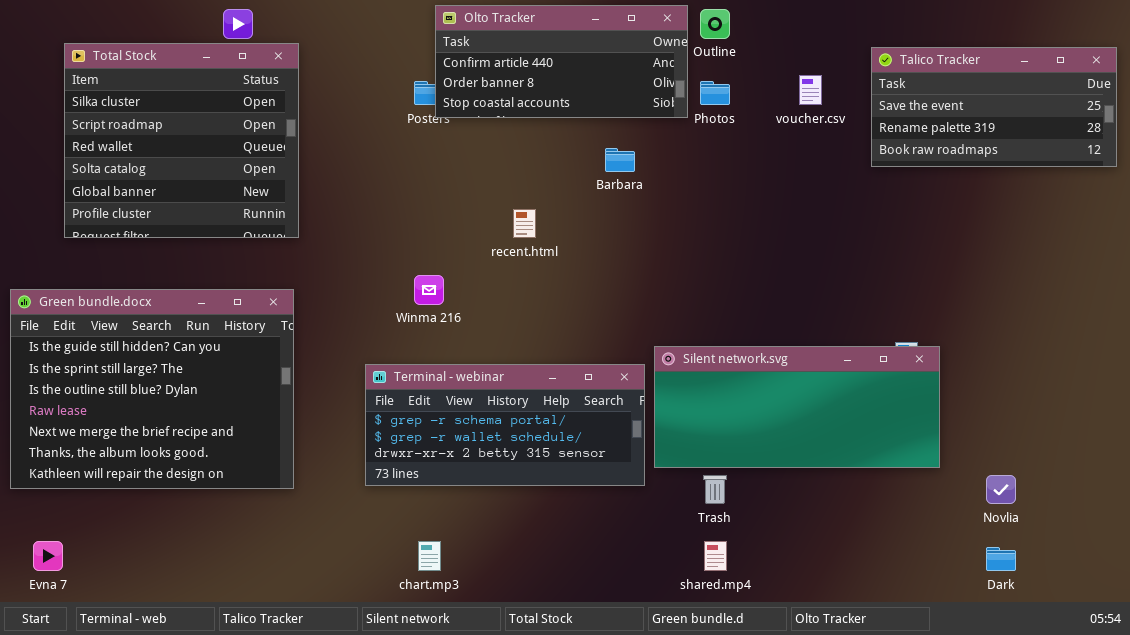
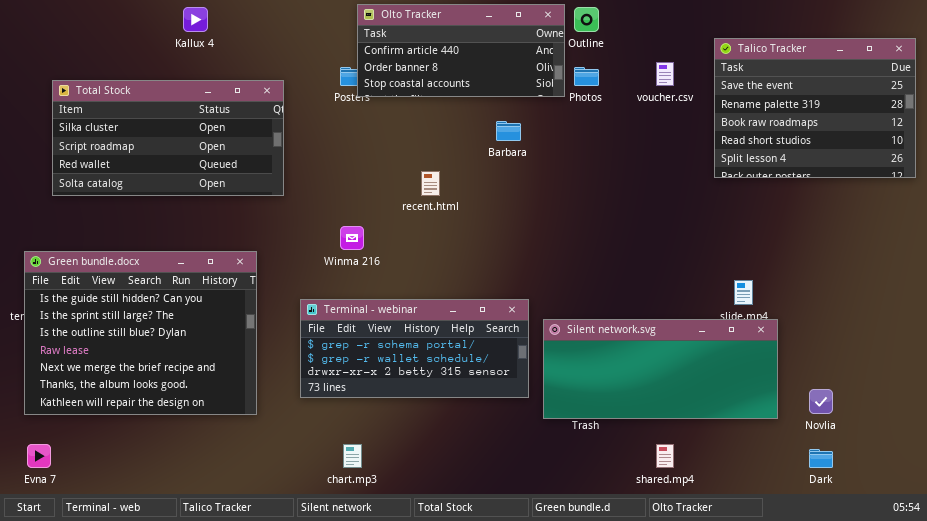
Total Stock: [64,43,299,238] -> [52,80,284,196], resized
Talico Tracker: [871,47,1117,167] -> [714,38,916,178], resized
Green bundle.docx: [10,289,294,489] -> [24,251,257,415], moved
Silent network.svg: [654,346,940,468] -> [543,319,778,419], moved
shared.mp4: [704,541,727,571] -> [656,444,674,468], moved

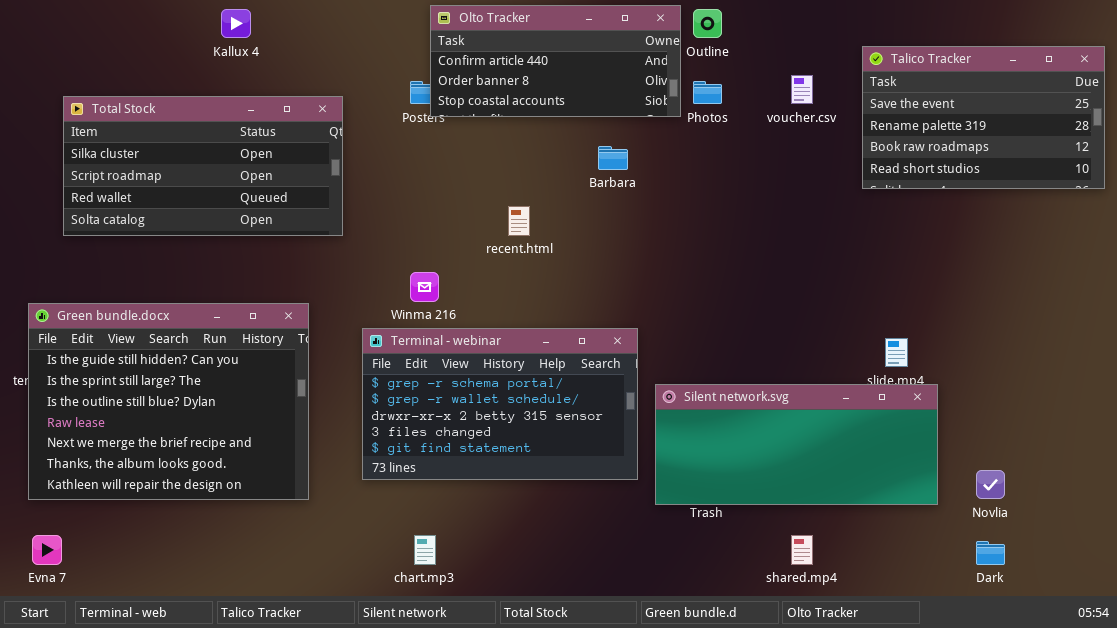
Talico Tracker: [714,38,916,178] -> [862,46,1105,189], resized
Terminal - webinar: [300,299,529,398] -> [362,328,638,480], resized

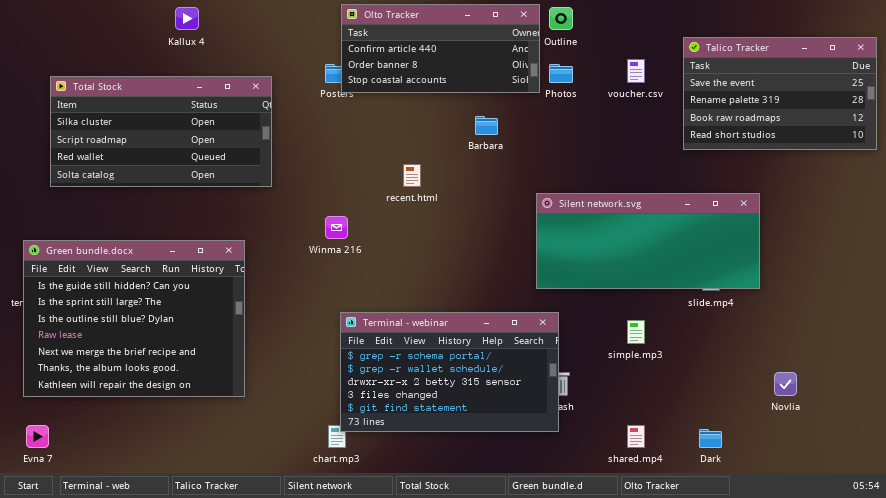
Terminal - webinar: [362,328,638,480] -> [340,312,559,432], moved
Silent network.svg: [655,384,938,505] -> [536,193,760,289], moved
Dark: [976,541,1005,565] -> [699,429,722,448], moved

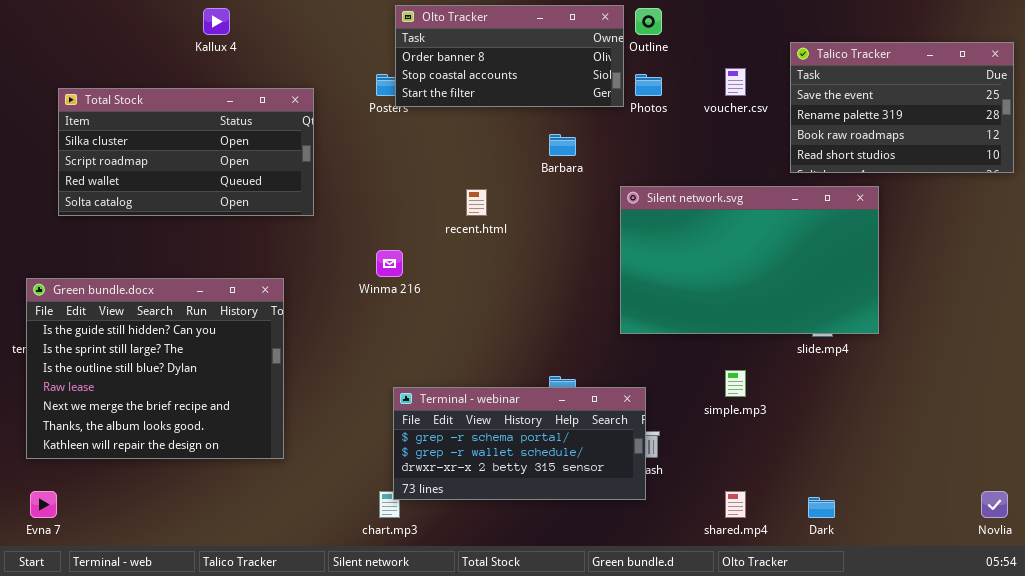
Olto Tracker: [341,4,540,93] -> [395,5,624,107], scrolled down 1 row
Silent network.svg: [536,193,760,289] -> [620,186,879,334], resized
Terminal - webinar: [340,312,559,432] -> [393,387,646,500], resized
Novlia: [774,372,797,396] -> [981,491,1008,518], moved

